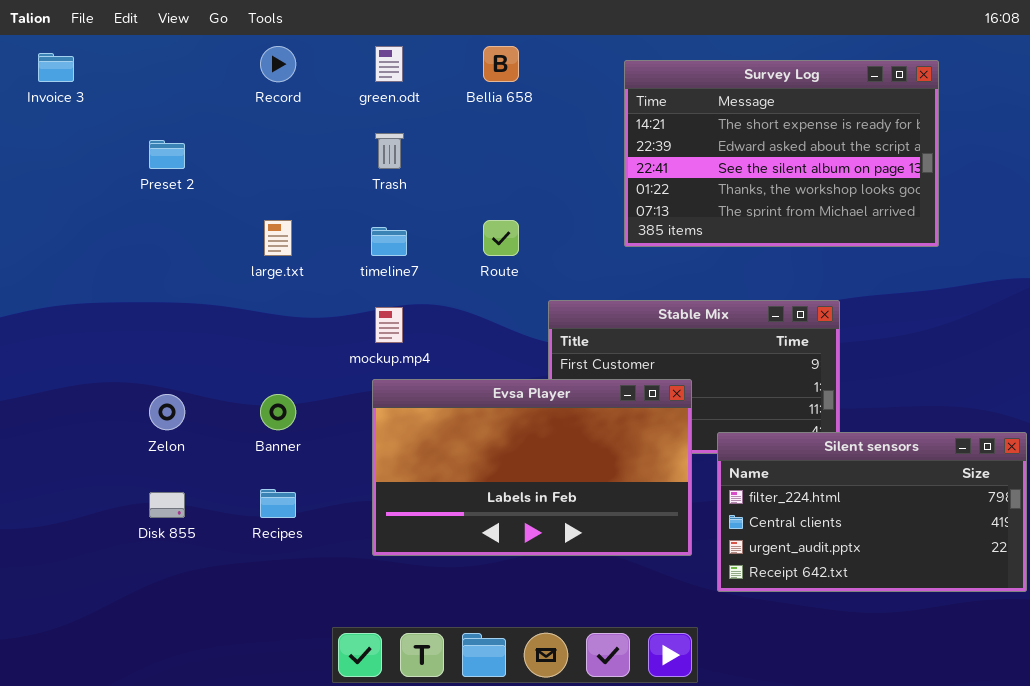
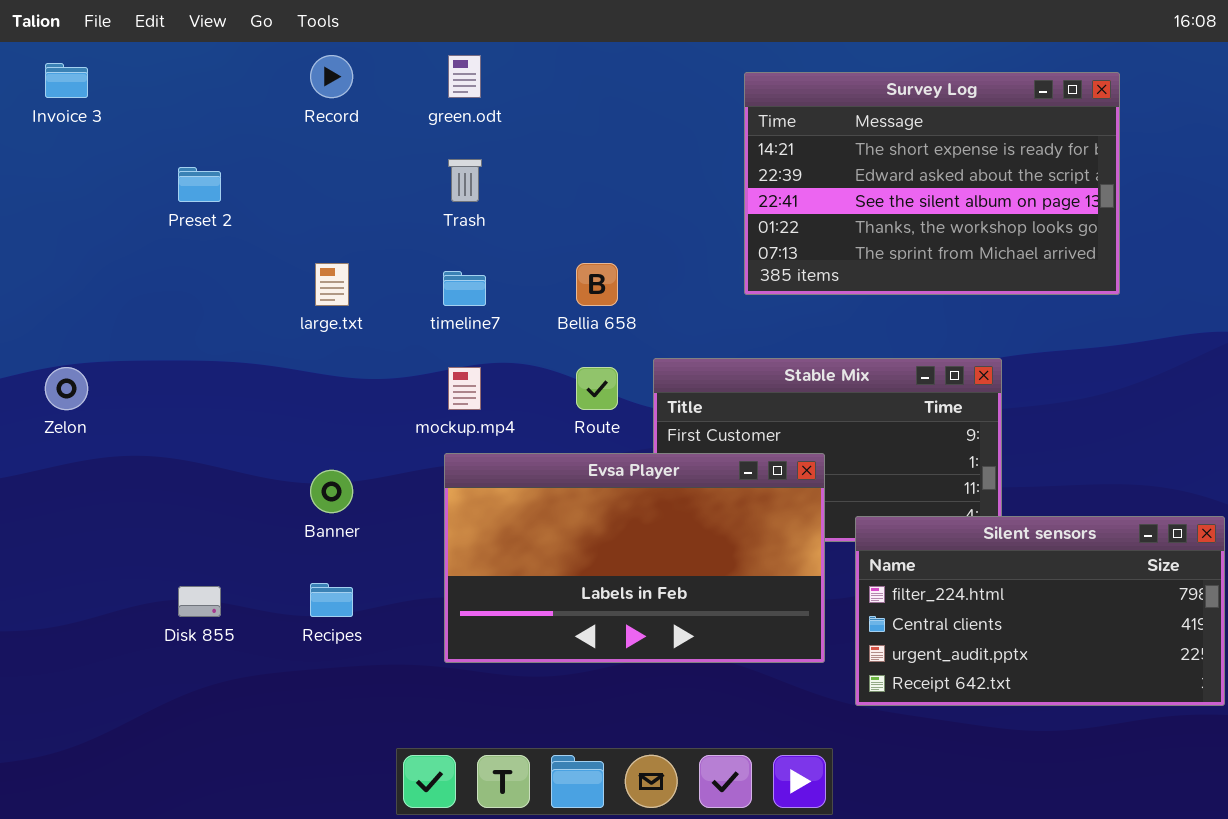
Bellia 658: [483,46,519,82] -> [576,263,618,306], moved
Route: [483,220,519,256] -> [576,367,618,410], moved
Zelon: [149,394,185,430] -> [45,367,88,410], moved

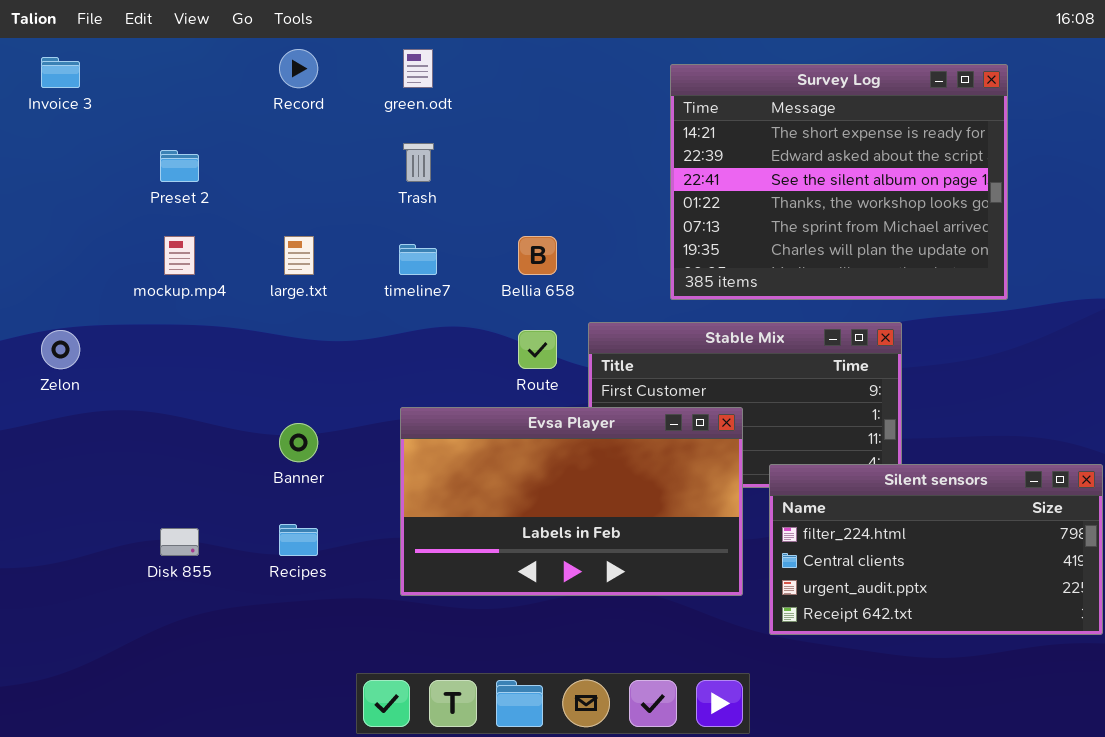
Survey Log: [744,72,1120,295] -> [670,64,1008,300], resized
mockup.mp4: [448,367,481,410] -> [164,236,195,275], moved

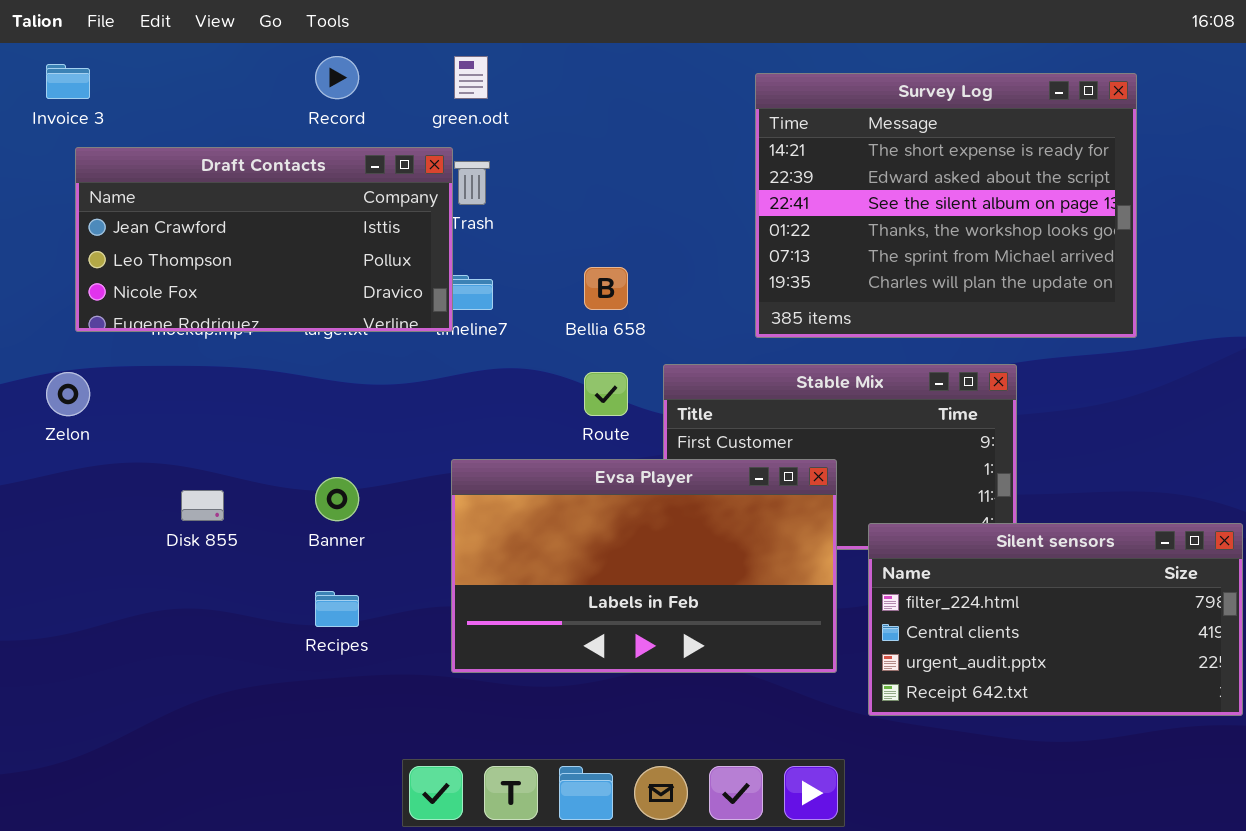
Draft Contacts: none -> [75,147,453,332], opened
Disk 855: [160,528,199,556] -> [181,490,224,521], moved

